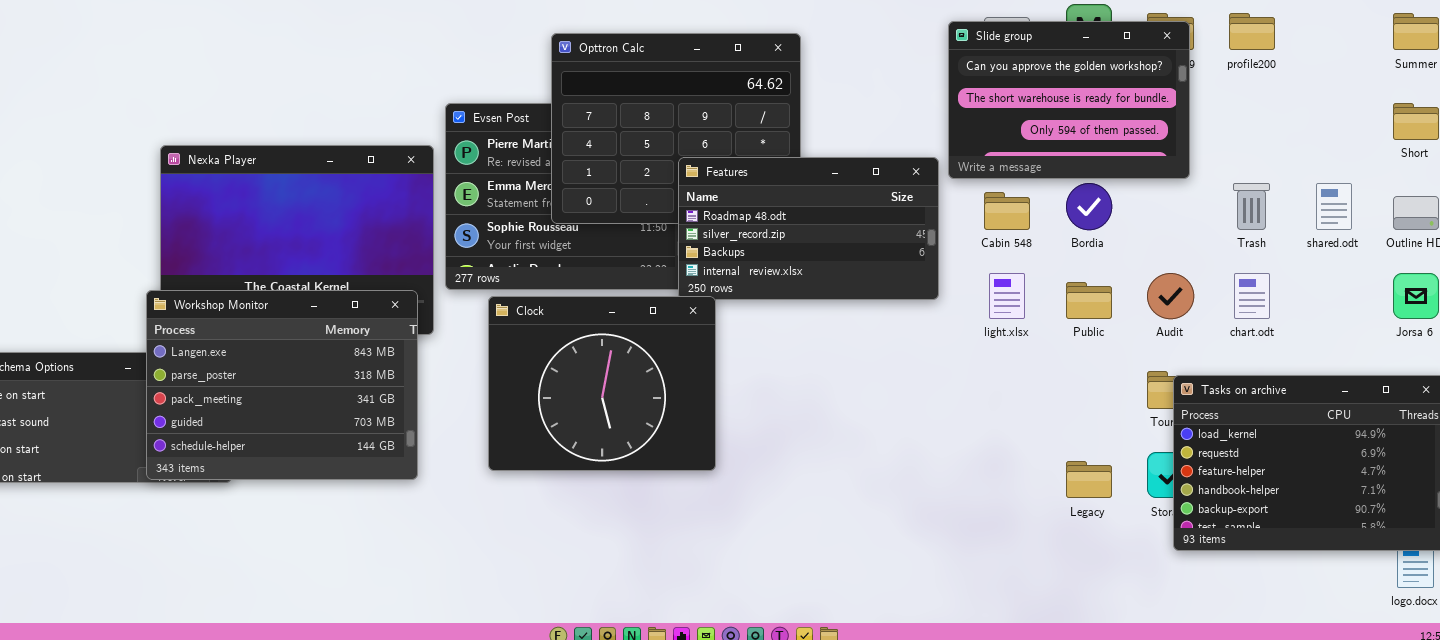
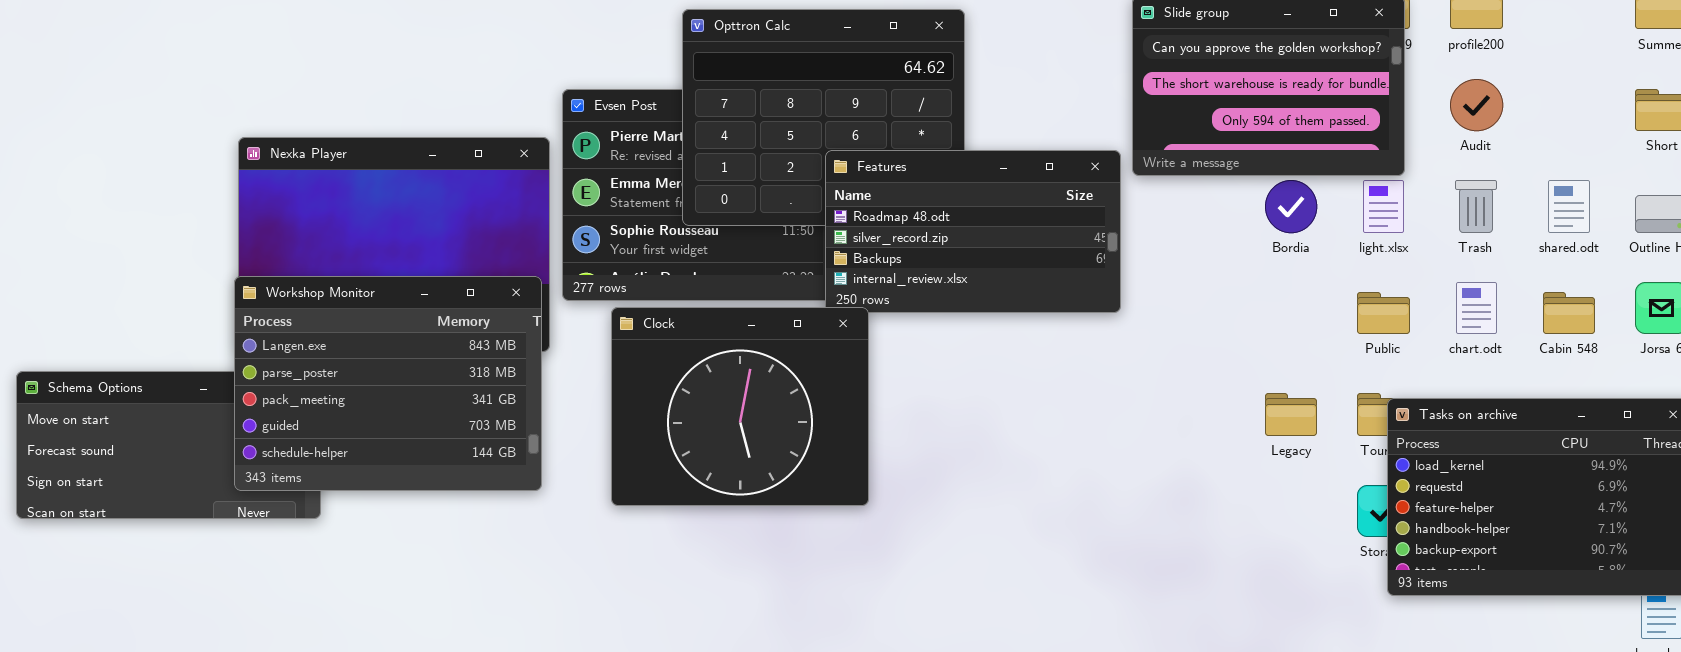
Cabin 548: [984,192,1030,230] -> [1543,292,1595,334], moved
light.xlsx: [989,273,1025,319] -> [1363,180,1404,233], moved
Audit: [1147,273,1194,319] -> [1450,79,1503,131], moved
Public: [1066,282,1112,319] -> [1357,292,1410,334], moved
Workshop Monitor: [146,290,418,480] -> [234,276,542,491], moved
Legacy: [1066,461,1112,498] -> [1265,393,1317,436], moved

